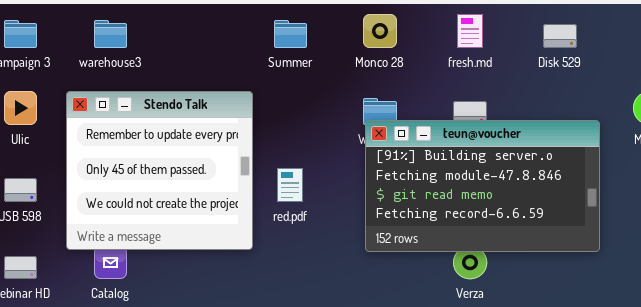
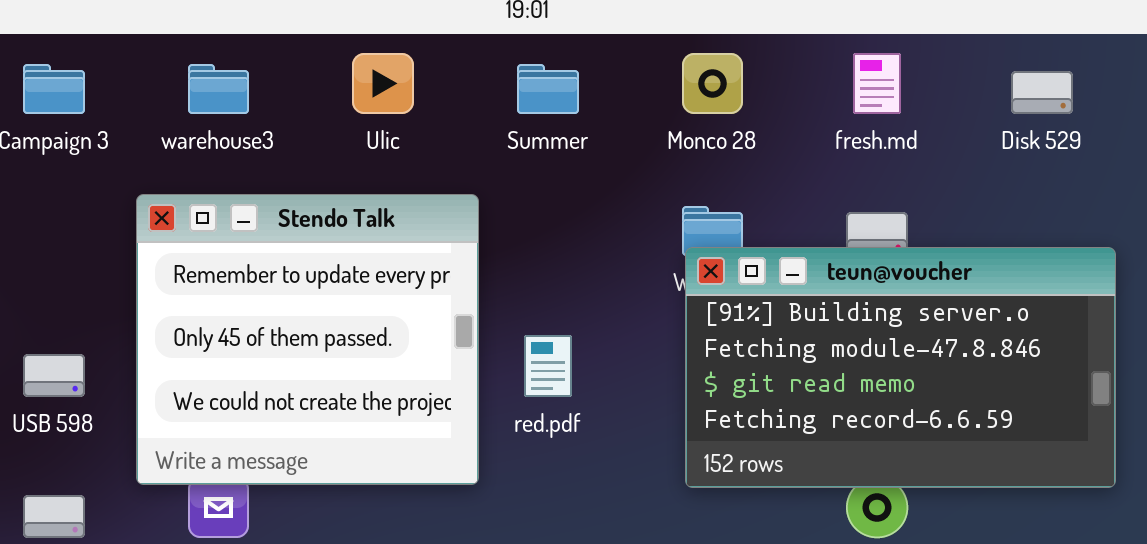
Ulic: [4,91,37,125] -> [352,53,414,114], moved

